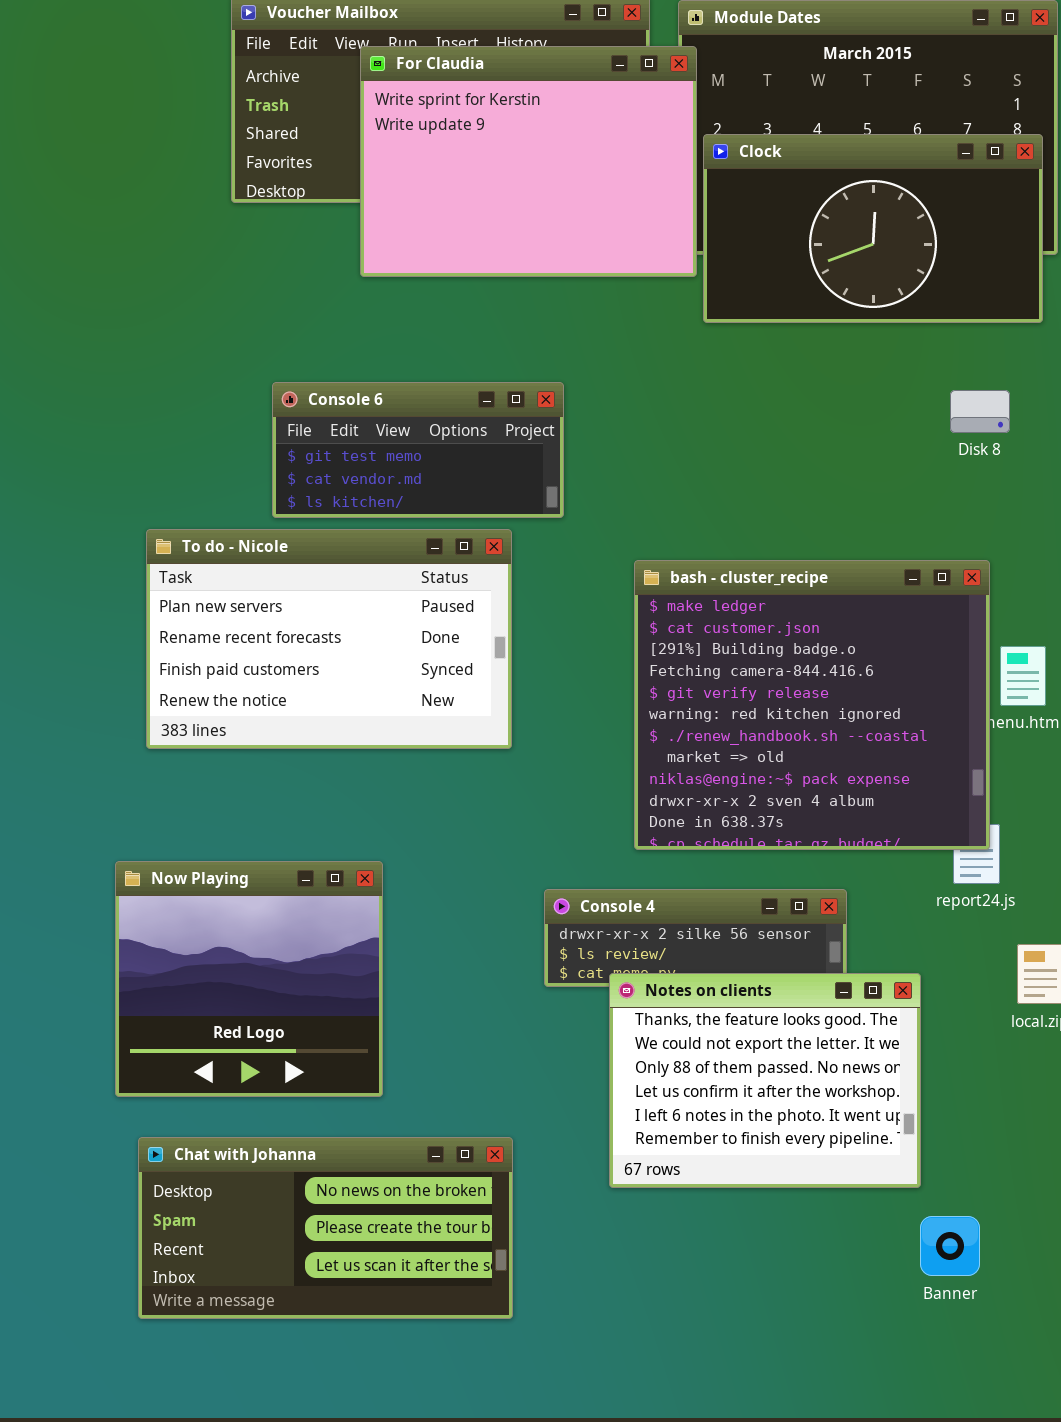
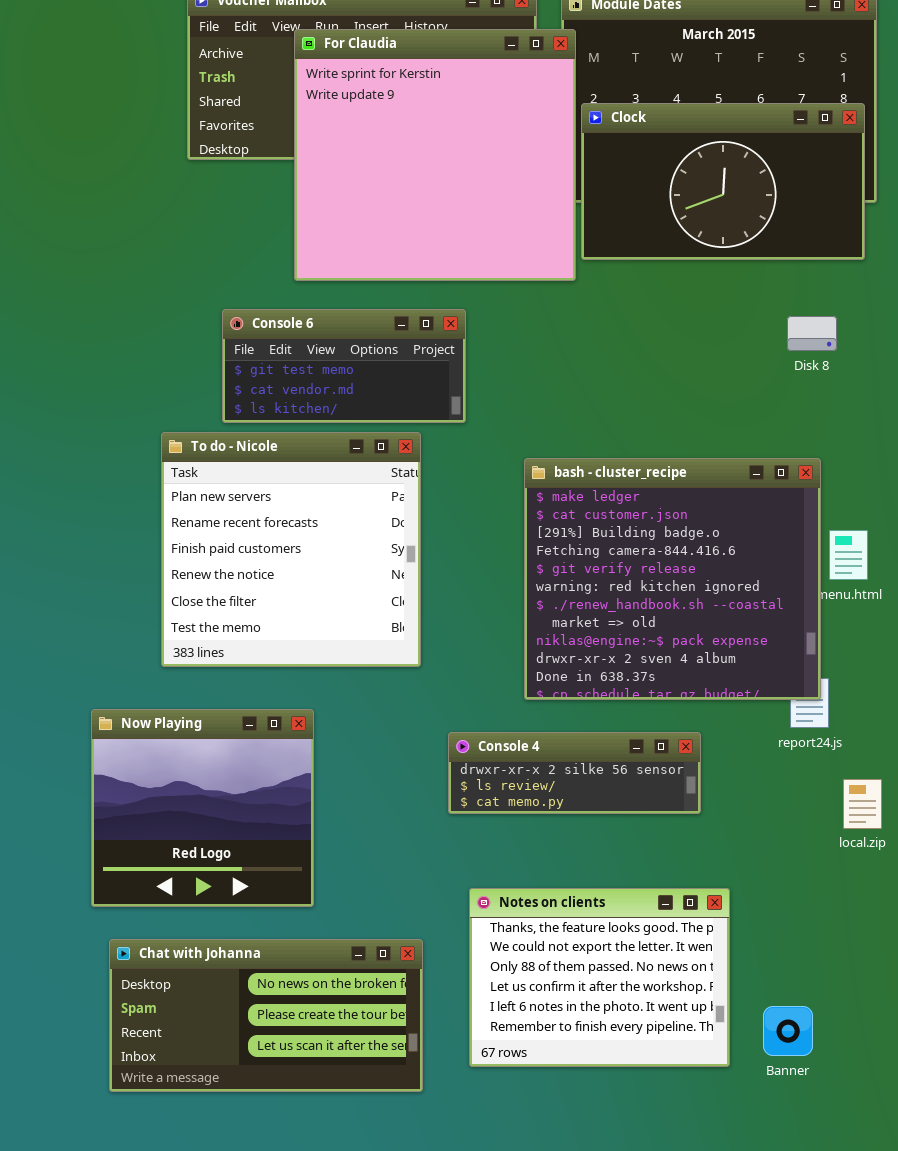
For Claudia: [360,46,697,277] -> [294,29,576,281], resized
To do - Nicole: [146,529,512,749] -> [161,432,421,667], resized
Notes on clients: [609,973,921,1188] -> [469,888,730,1067], moved

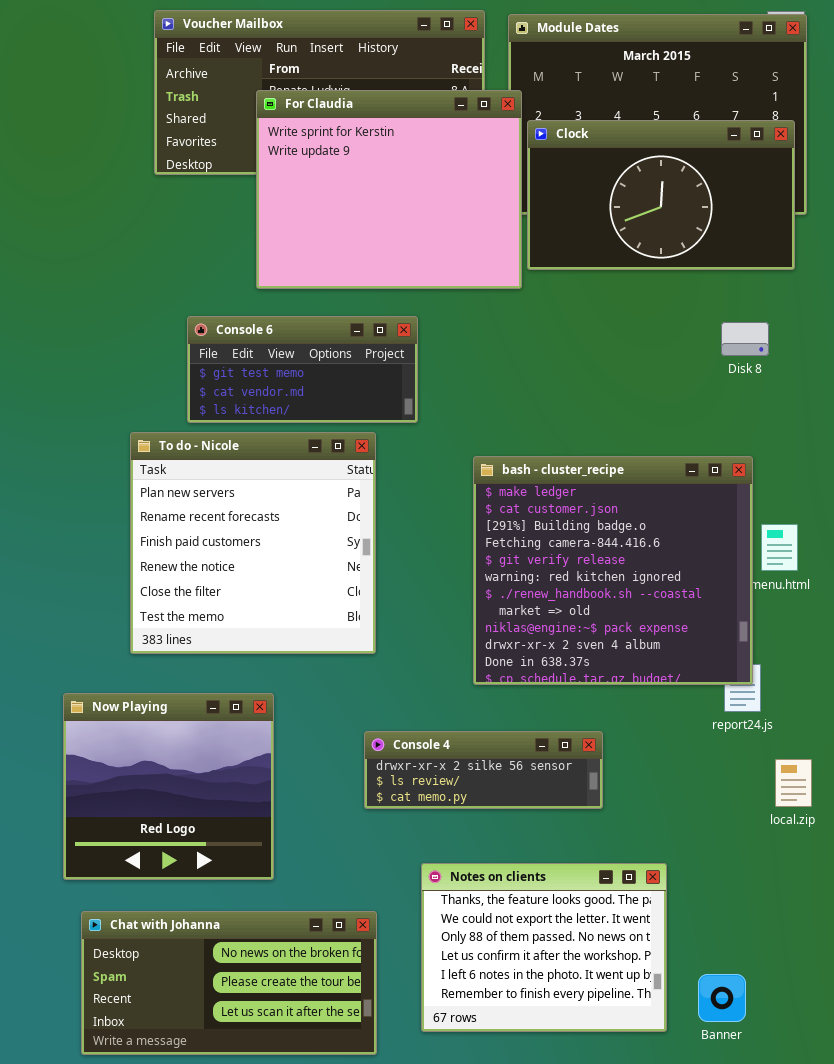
For Claudia: [294,29,576,281] -> [256,90,522,289], resized
Console 4: [448,732,701,814] -> [364,731,603,809], moved

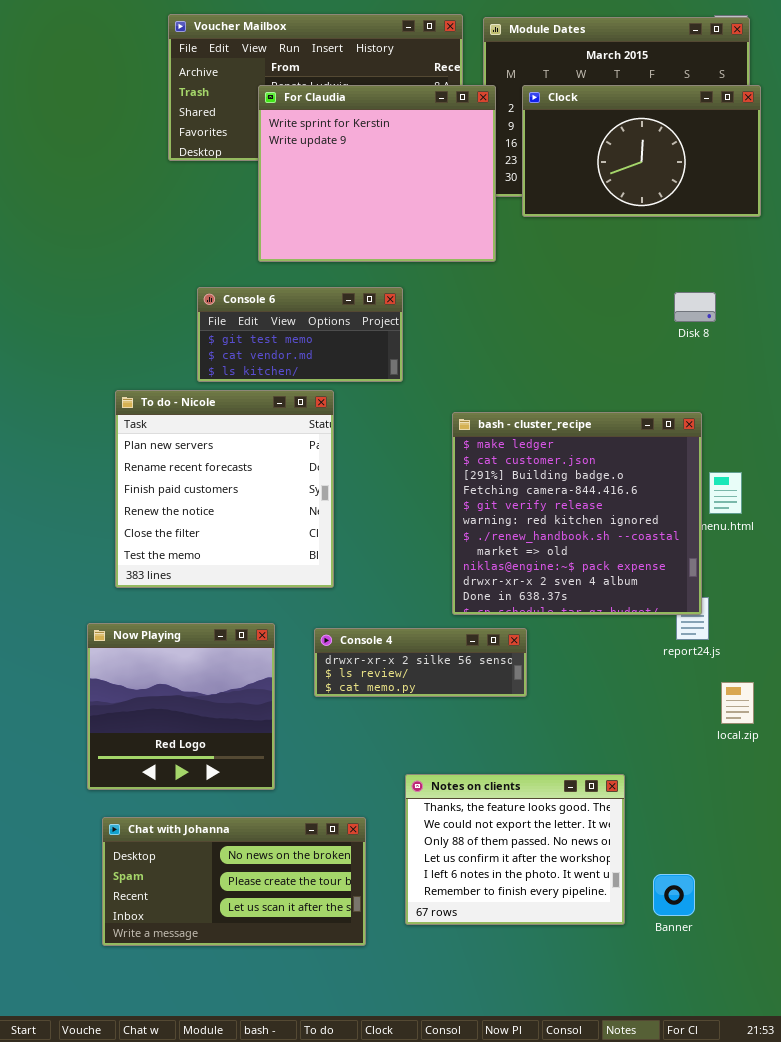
Clock: [527,120,795,270] -> [522,85,761,217], moved
To do - Nicole: [130,432,376,654] -> [115,390,334,588], moved
Console 4: [364,731,603,809] -> [314,628,527,697], moved

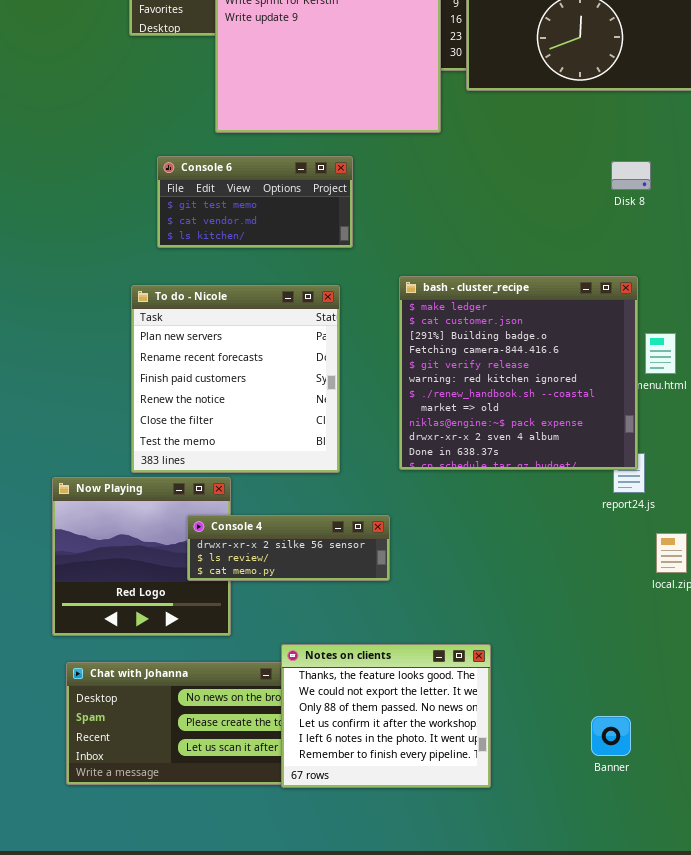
To do - Nicole: [115,390,334,588] -> [131,285,340,473], moved
Console 4: [314,628,527,697] -> [187,515,390,581], moved
Notes on clients: [405,774,625,925] -> [281,644,491,788], moved

